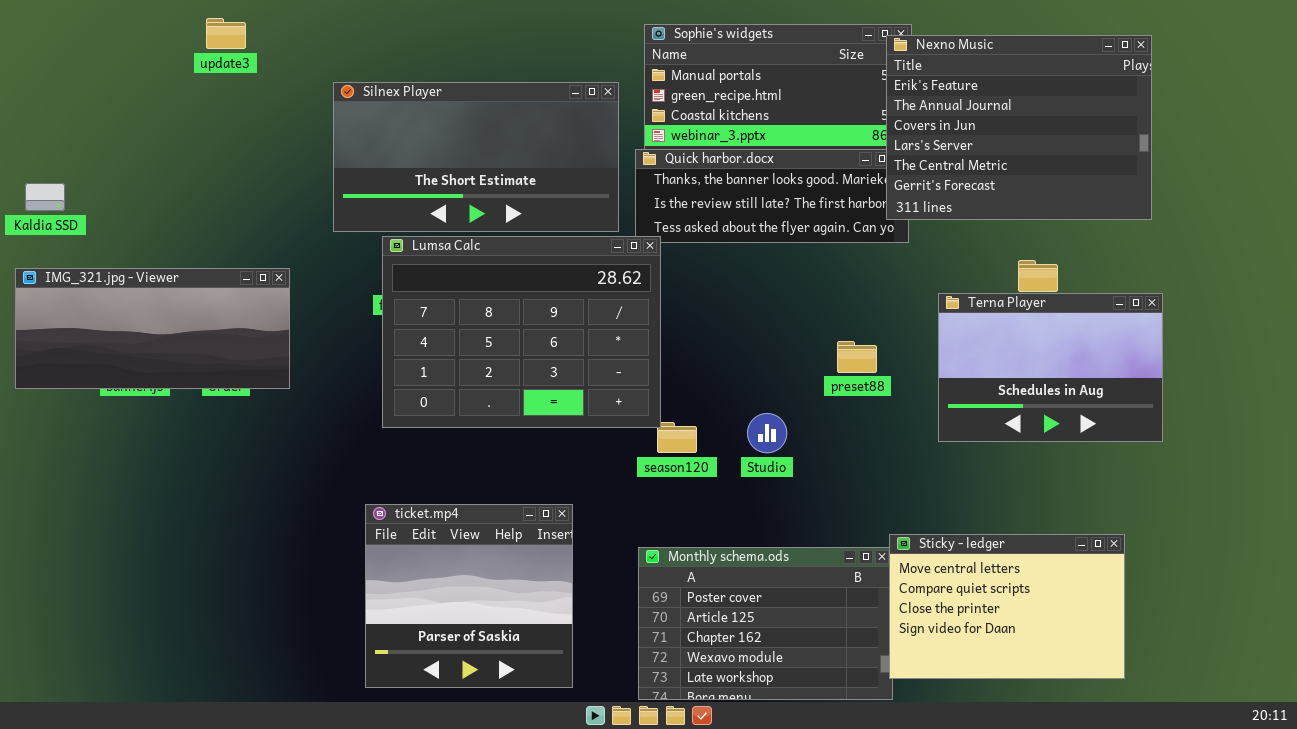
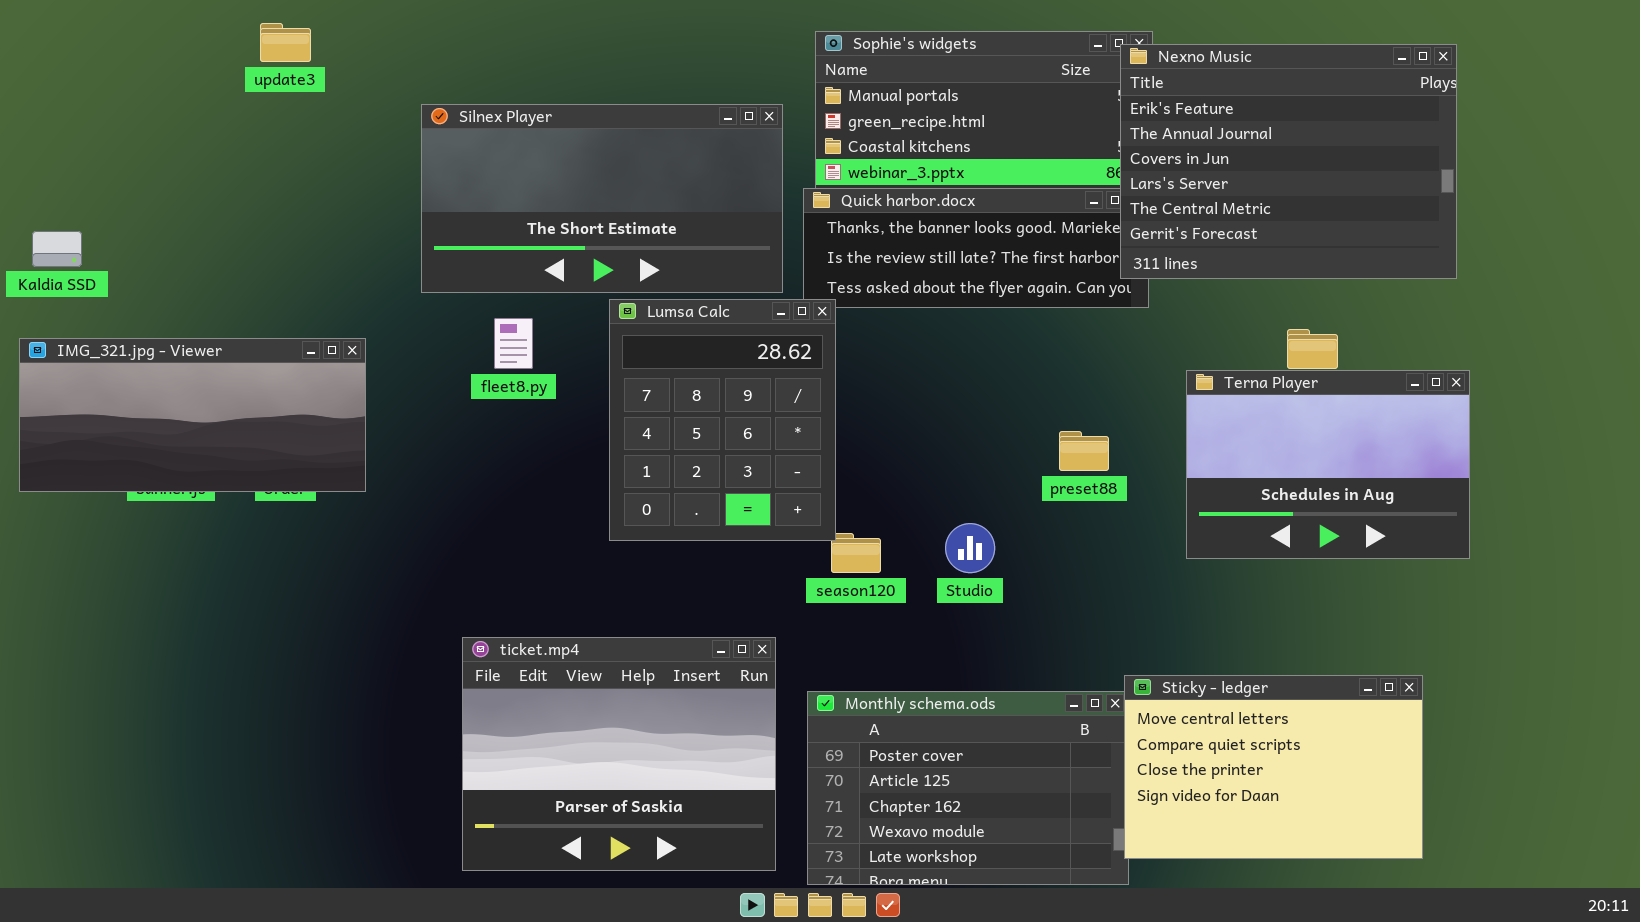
Lumsa Calc: [382,236,661,428] -> [609,299,836,541], resized
ticket.mp4: [365,504,573,688] -> [462,637,776,871], resized

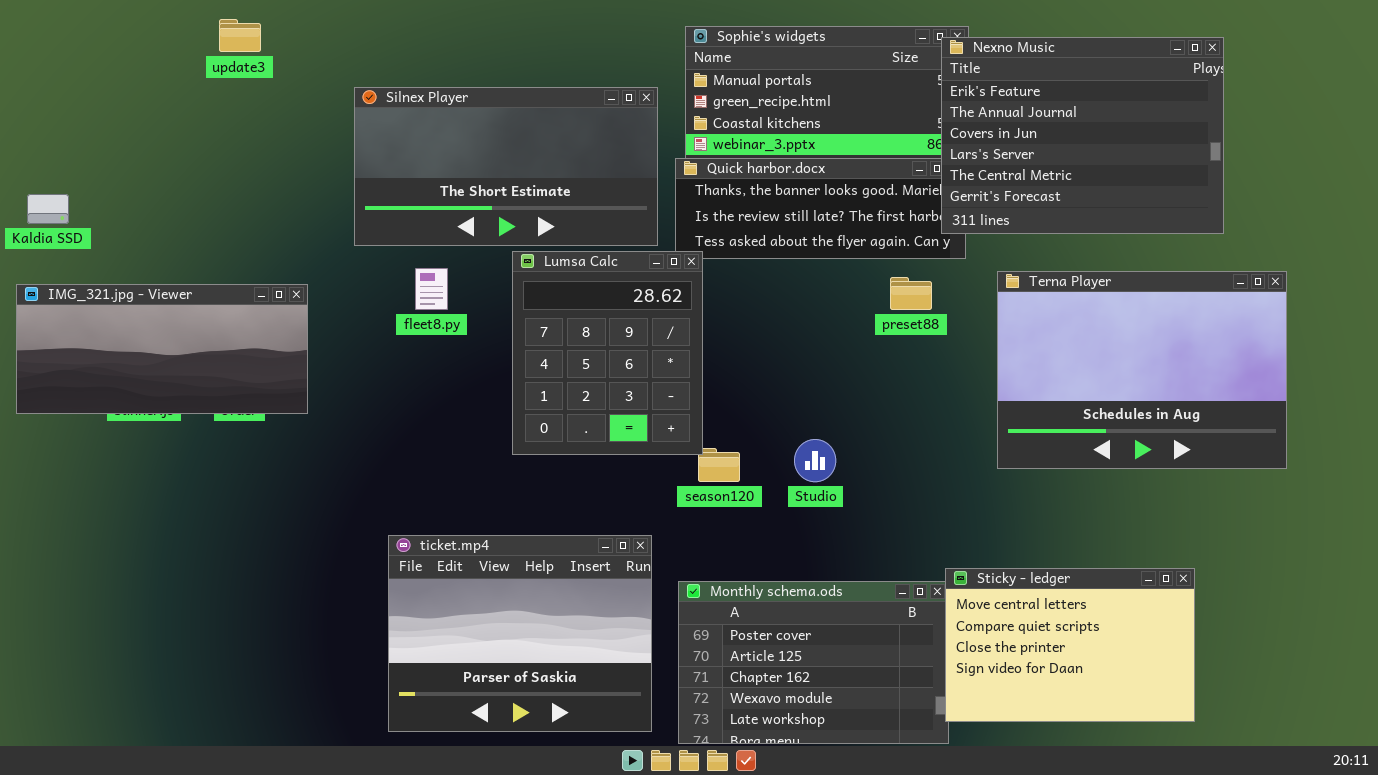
Terna Player: [1186,370,1470,559] -> [997,271,1287,469], resized
preset88: [1059,431,1109,471] -> [890,277,932,310], moved

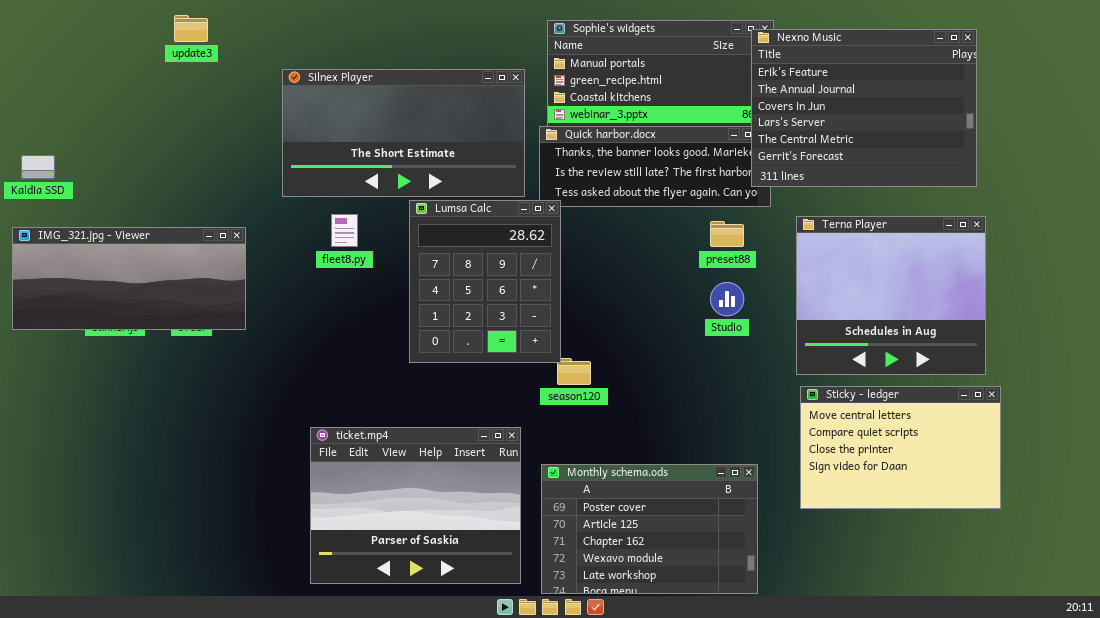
Terna Player: [997,271,1287,469] -> [796,216,986,375], resized
Studio: [794,439,836,482] -> [710,282,744,316], moved
Sticky - ledger: [945,568,1195,722] -> [800,386,1001,509], moved

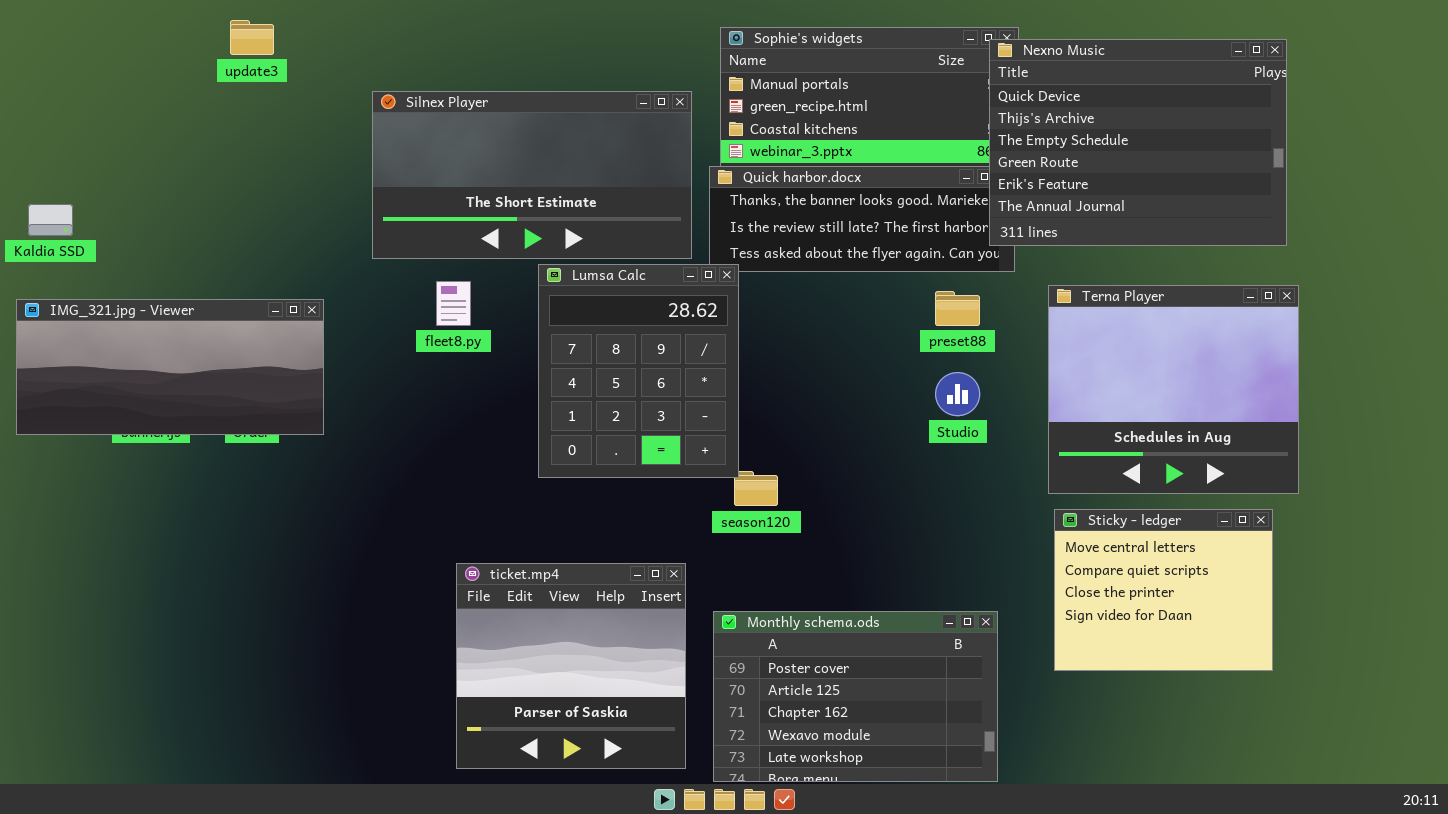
Nexno Music: [751,29,977,187] -> [989,39,1287,246], scrolled up 4 rows
Sticky - ledger: [800,386,1001,509] -> [1054,509,1273,671], resized
ticket.mp4: [310,427,521,584] -> [456,563,686,769], resized

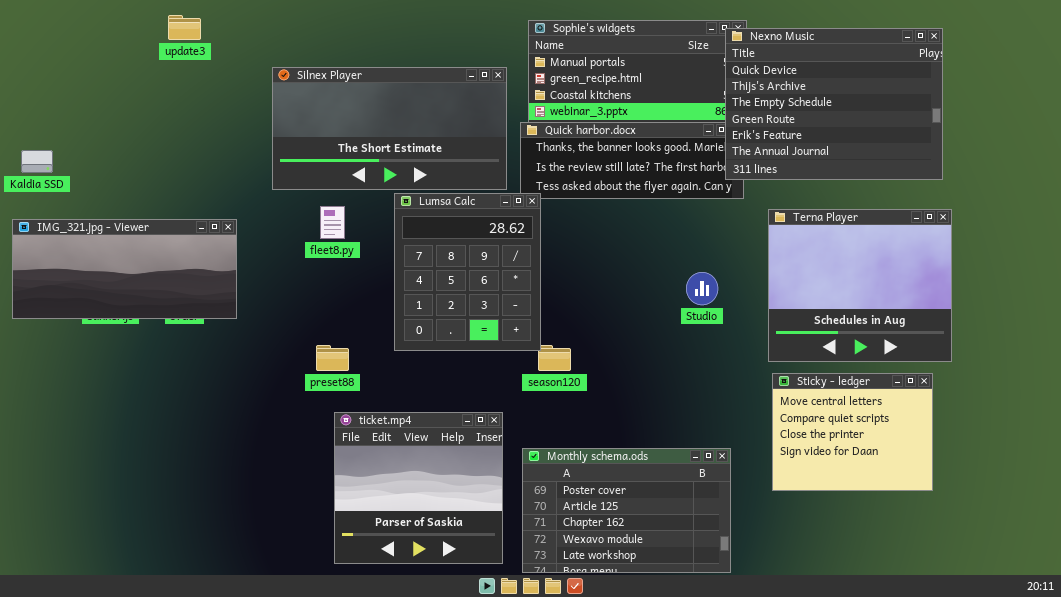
preset88: [935,291,980,326] -> [316,345,349,371], moved

